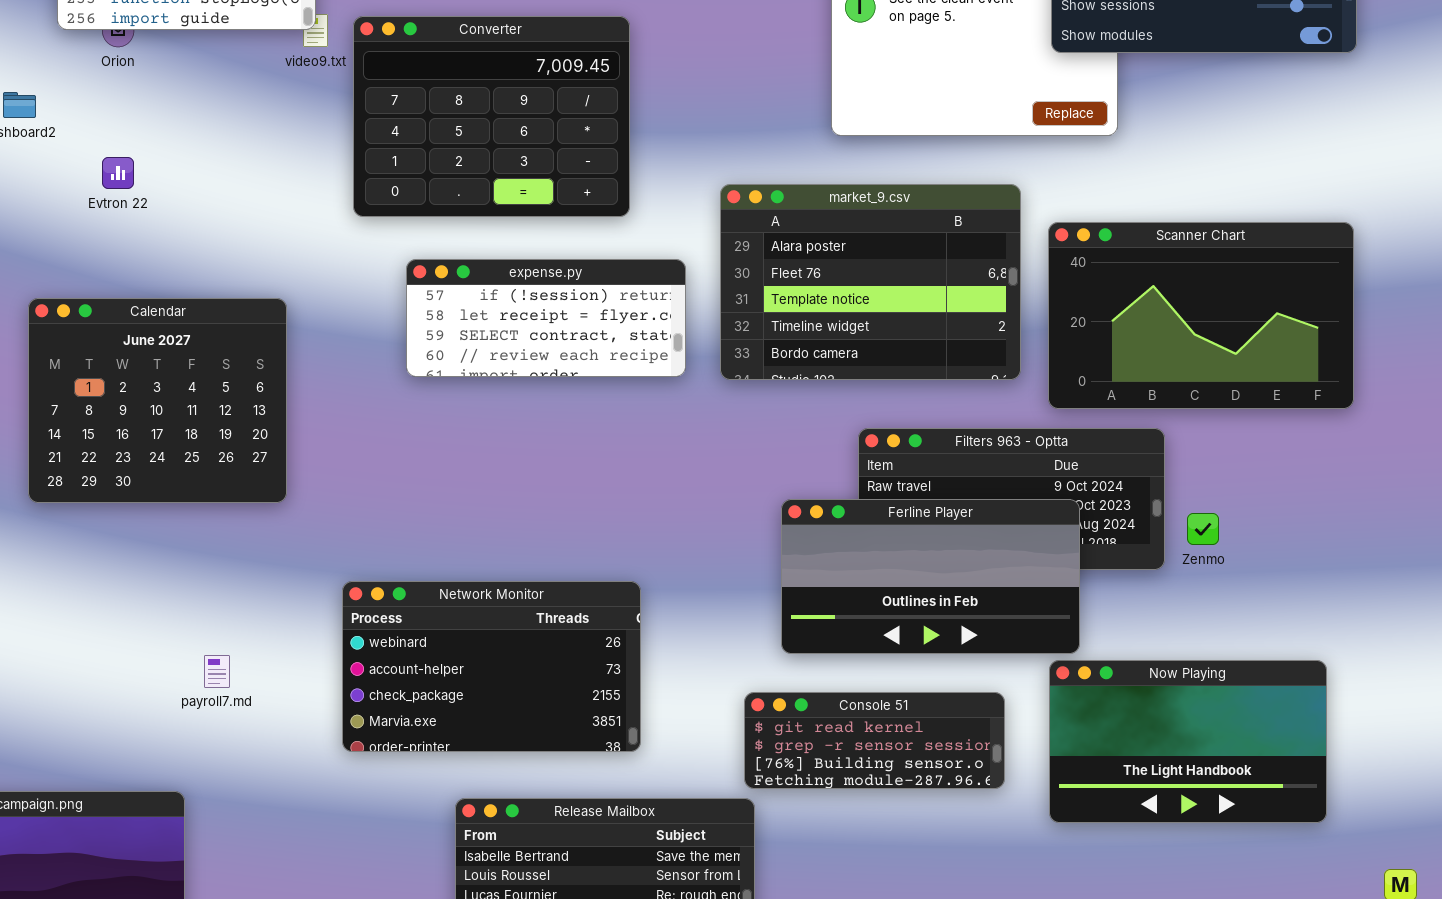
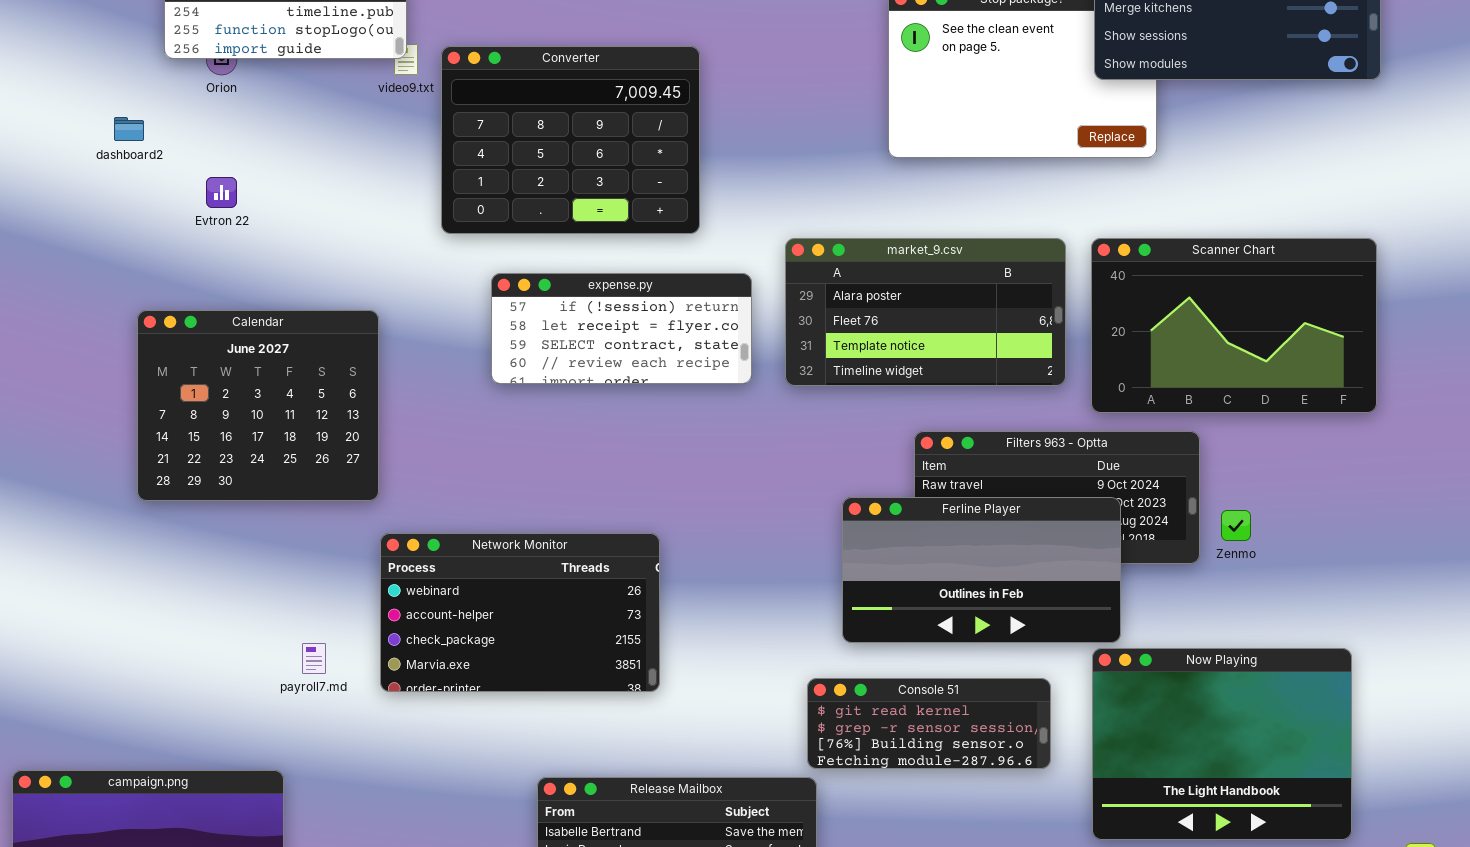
market_9.csv: [720,184,1021,380] -> [785,238,1066,386], resized
Network Monitor: [342,581,641,752] -> [380,533,660,692], moved
Now Playing: [1049,660,1327,823] -> [1092,648,1352,840], resized

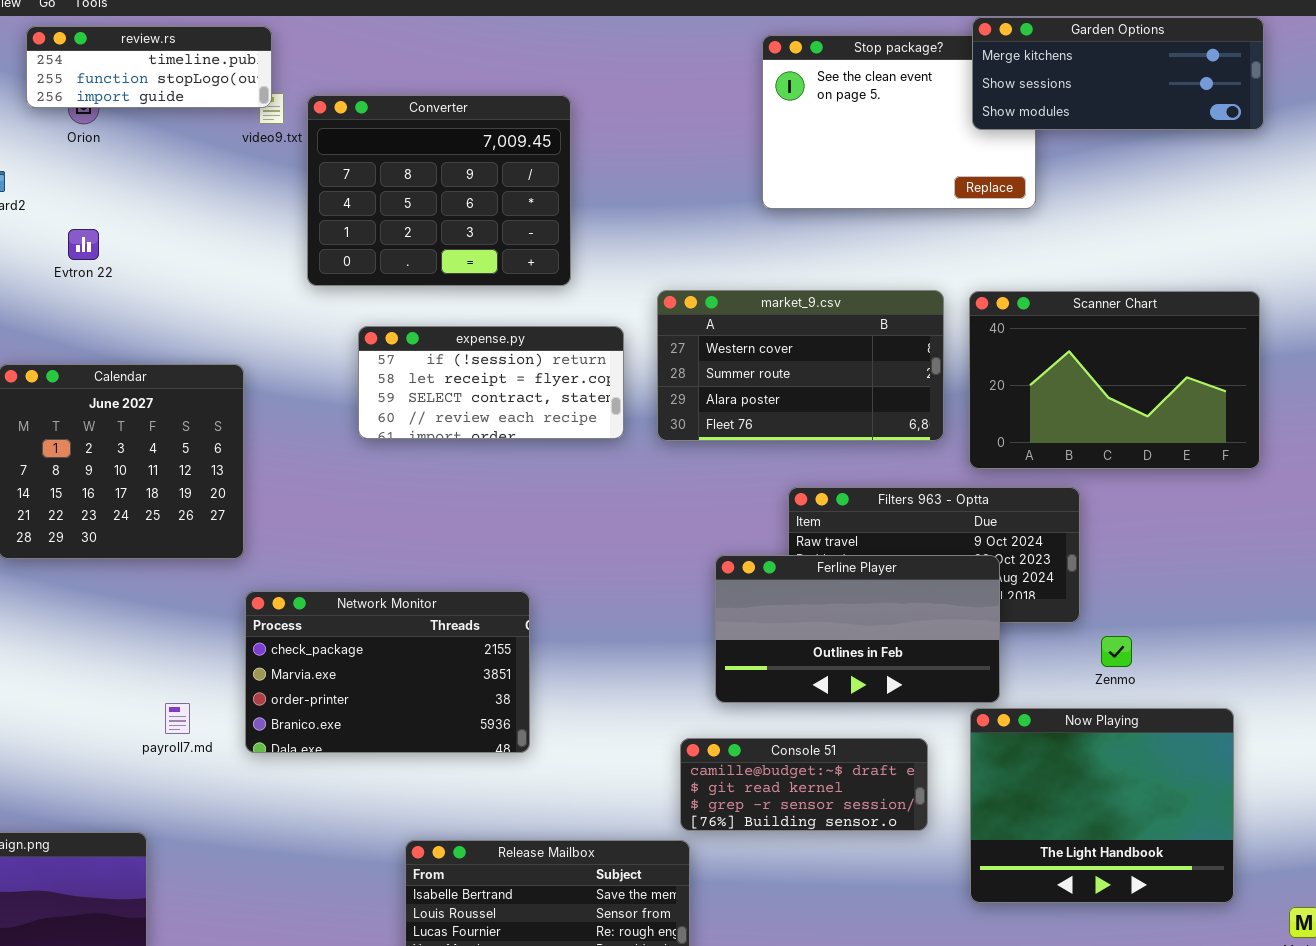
market_9.csv: [785,238,1066,386] -> [657,290,944,441], scrolled up 2 rows
Zenmo: [1221,510,1251,541] -> [1101,636,1132,667], moved
Network Monitor: [380,533,660,692] -> [245,591,530,753], scrolled down 2 rows
Console 51: [807,678,1051,769] -> [680,738,928,831], scrolled up 1 row

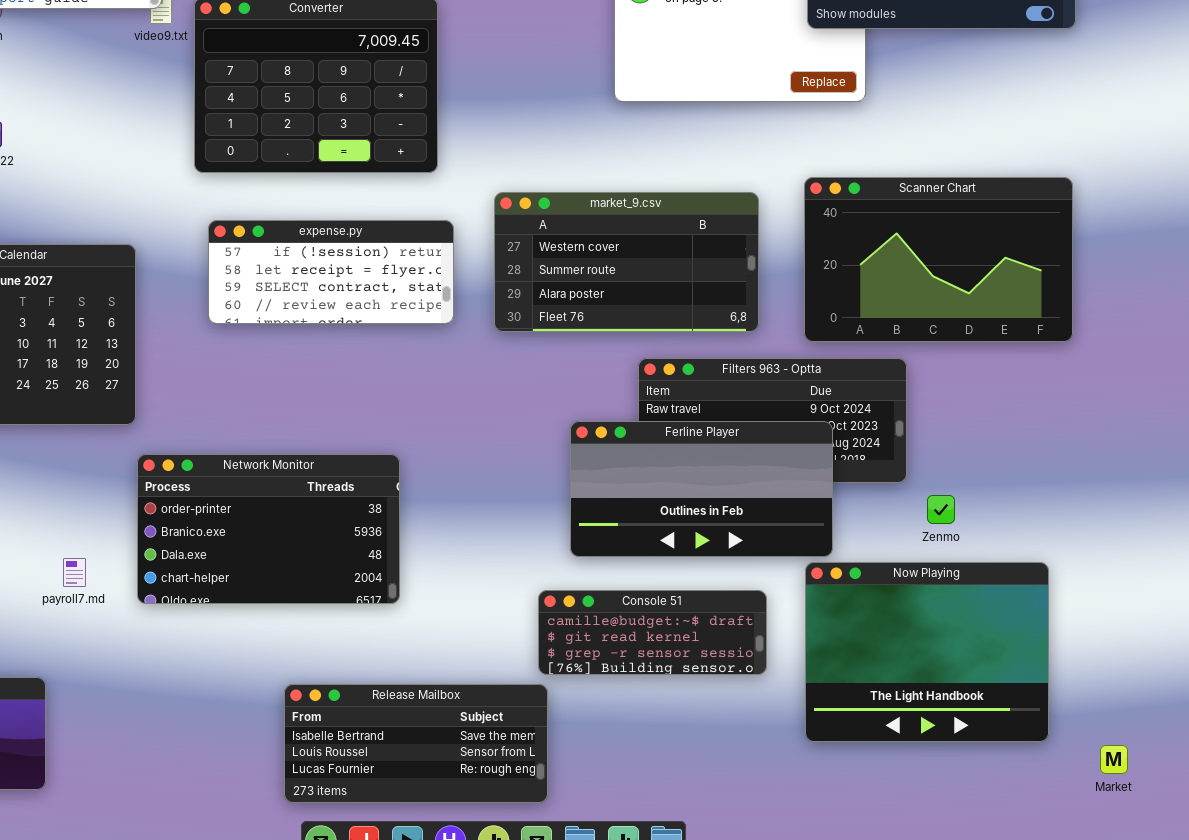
market_9.csv: [657,290,944,441] -> [494,192,759,332], moved
expense.py: [358,326,624,439] -> [208,220,454,324], moved
Network Monitor: [245,591,530,753] -> [137,454,400,604], scrolled down 2 rows

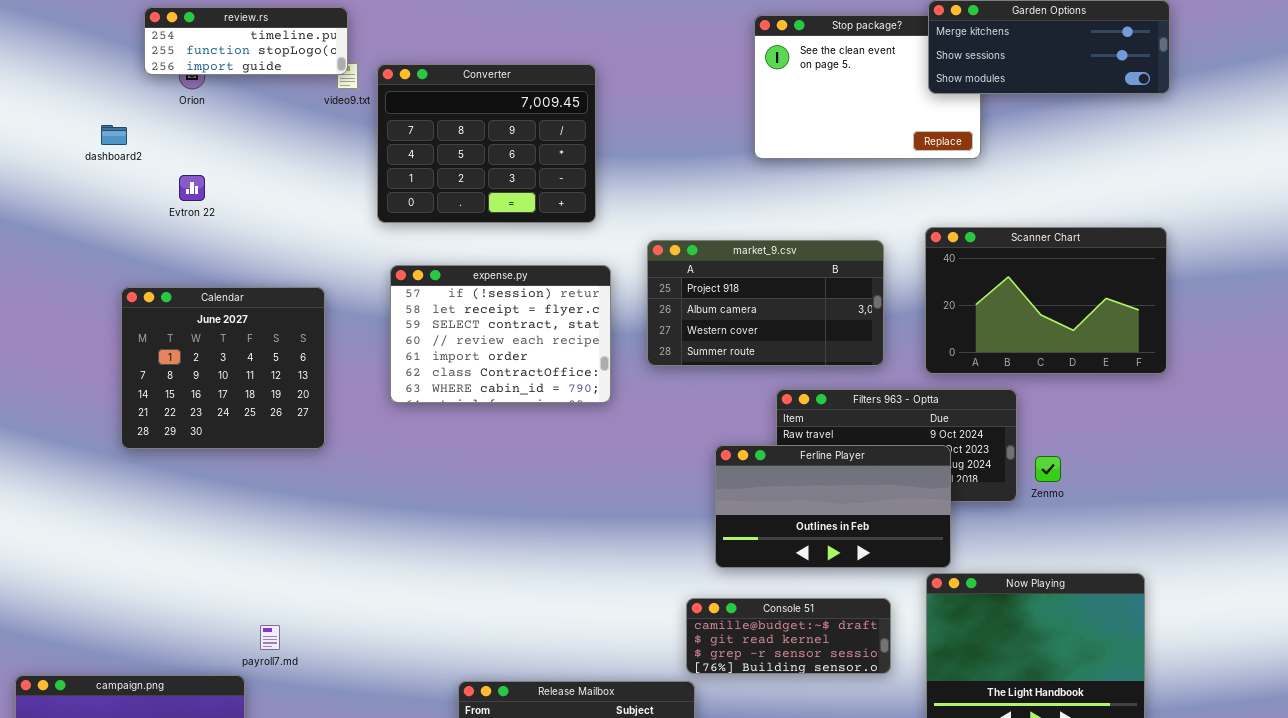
market_9.csv: [494,192,759,332] -> [647,240,884,366], scrolled up 2 rows
expense.py: [208,220,454,324] -> [390,265,611,403], resized
Network Monitor: [137,454,400,604] -> none, closed
Zenmo: [927,495,955,524] -> [1035,456,1061,482], moved
payroll7.md: [63,558,86,587] -> [260,625,280,650], moved

